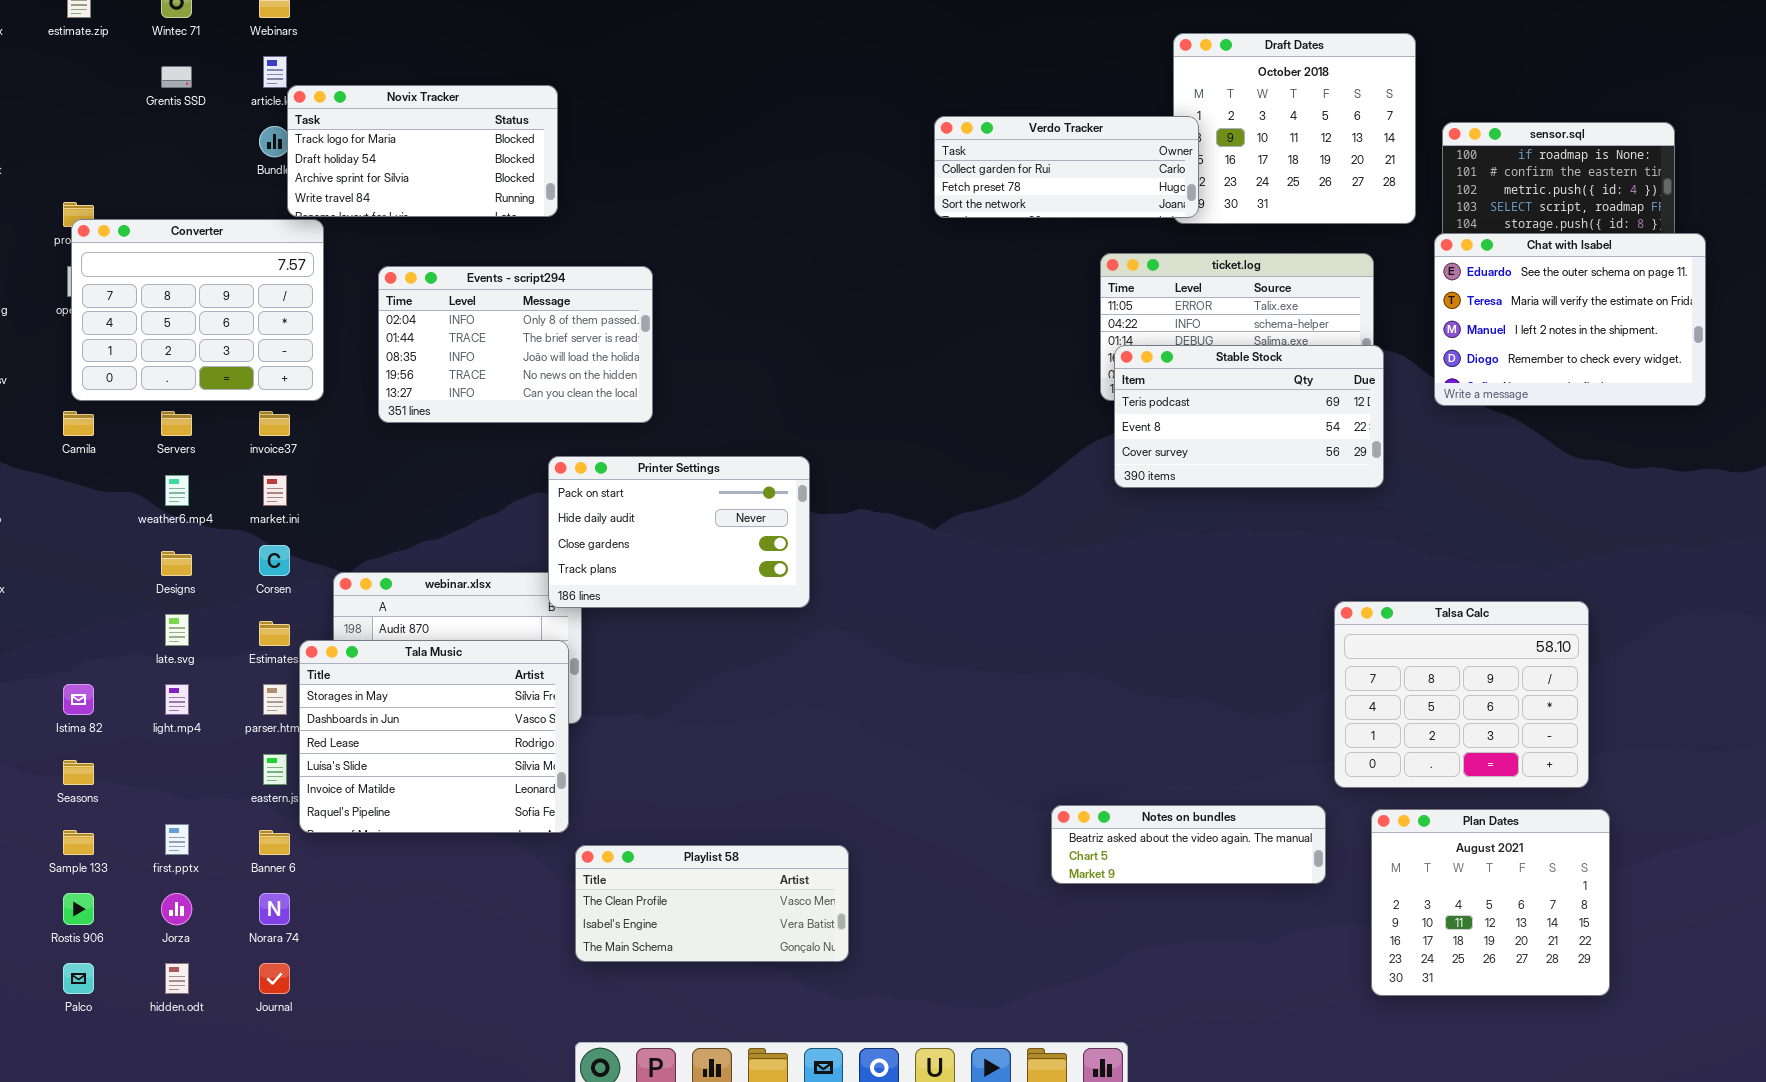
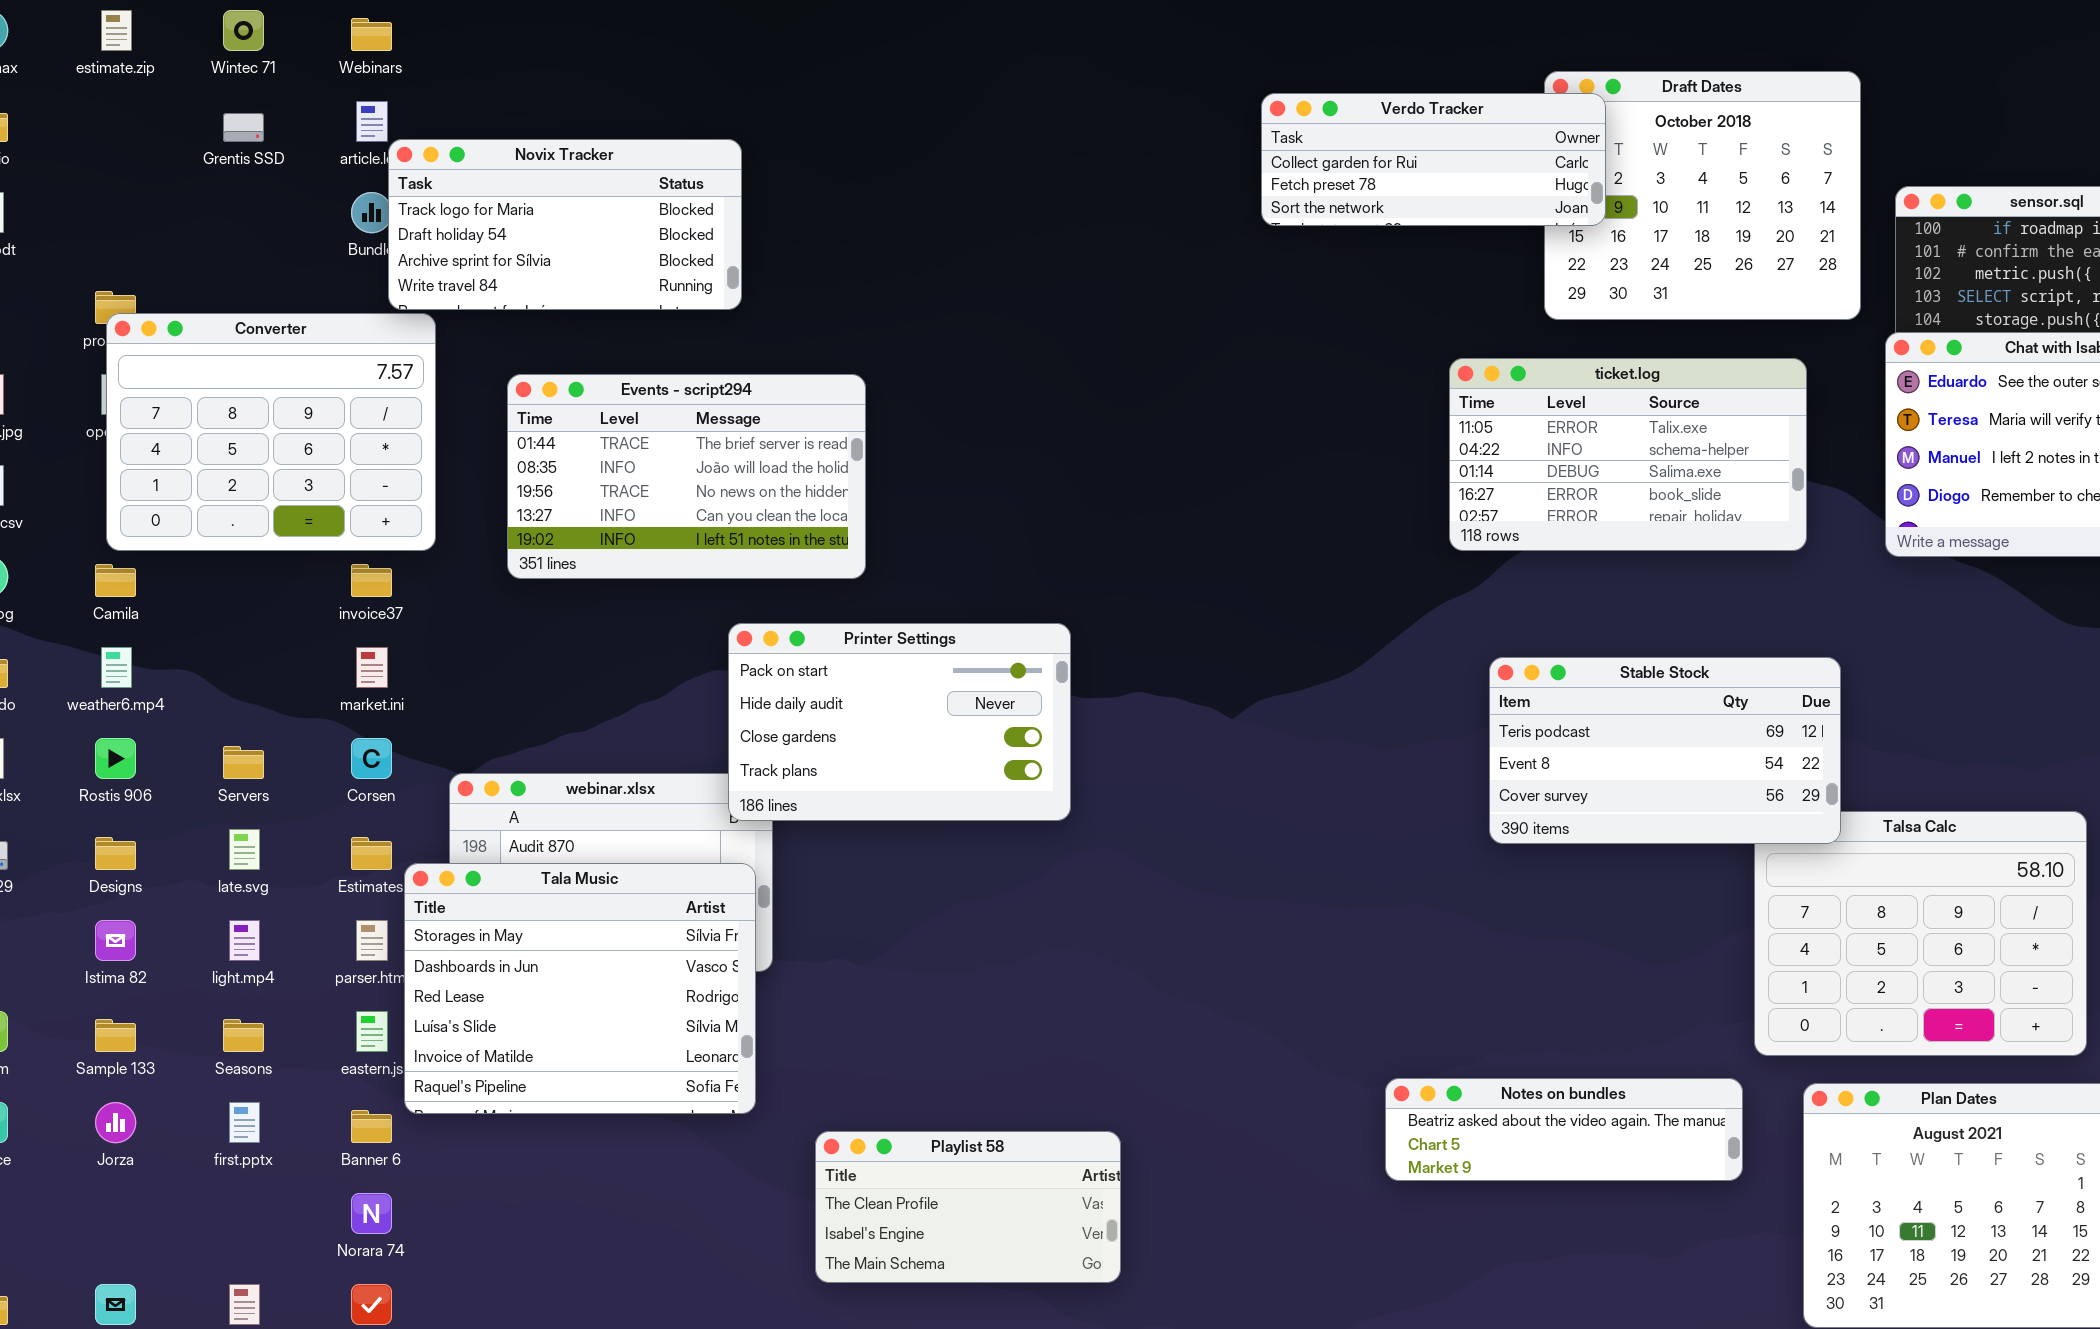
Verdo Tracker: [934,116,1199,218] -> [1261,93,1606,226], moved
Events - script294: [378,266,653,423] -> [507,374,866,579], scrolled down 1 row
Stable Stock: [1114,345,1384,488] -> [1489,657,1841,844], moved
Servers: [161,411,192,436] -> [223,746,264,779], moved
weather6.mp4: [165,475,189,506] -> [101,647,132,688], moved
Designs: [161,551,192,576] -> [95,837,136,870], moved
Seasons: [63,760,94,785] -> [223,1019,264,1052], moved
Sample 133: [63,830,94,855] -> [95,1019,136,1052], moved
Playlist 58: [575,845,849,962] -> [815,1131,1121,1283], resized
Rostis 906: [63,893,94,925] -> [95,738,136,779], moved
Jorza: [161,893,192,925] -> [95,1102,136,1143], moved

